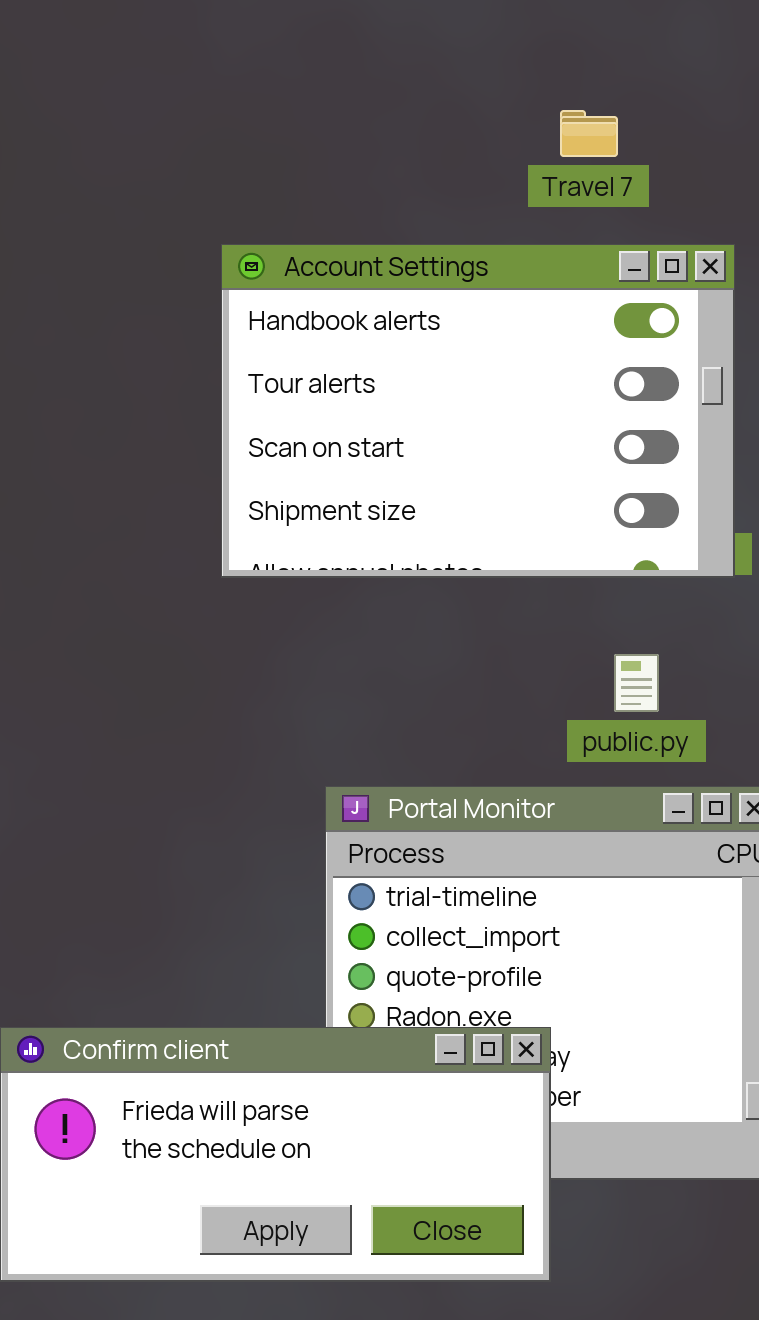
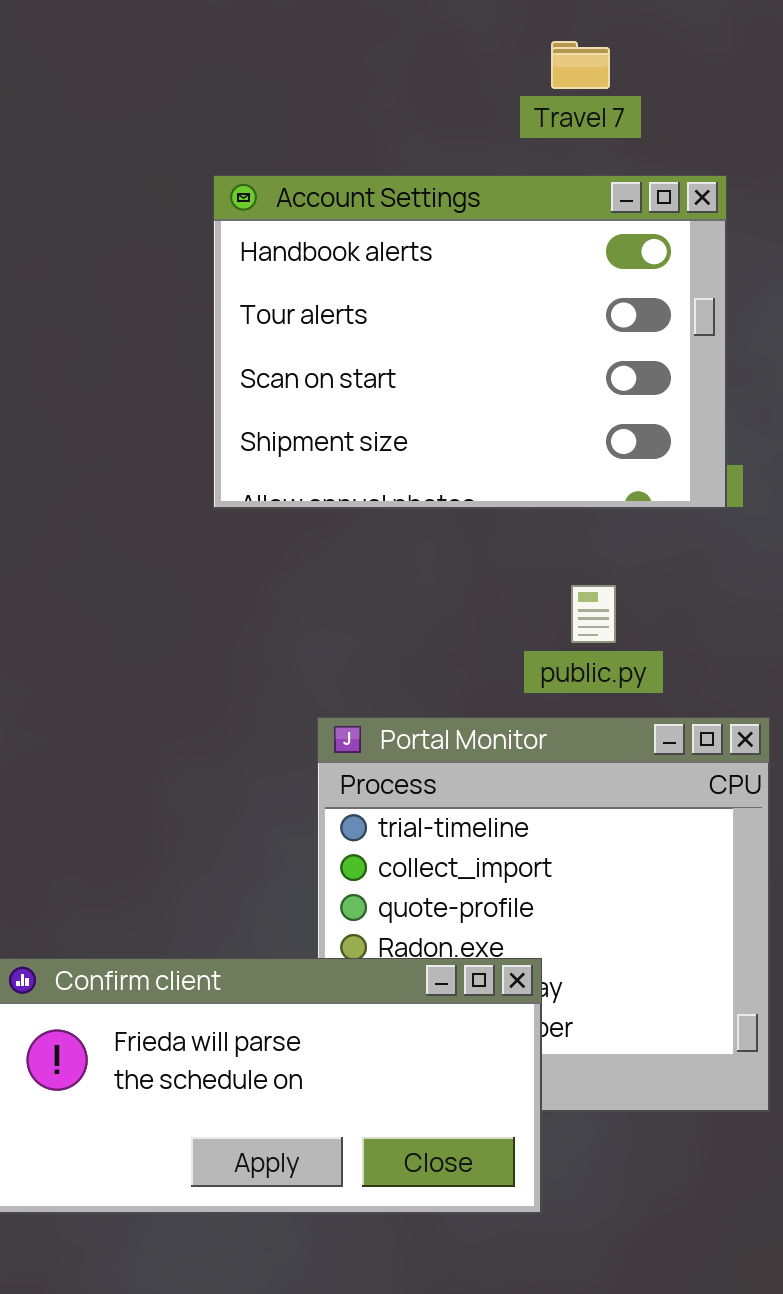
public.py: [614,654,659,712] -> [571,585,616,643], moved

